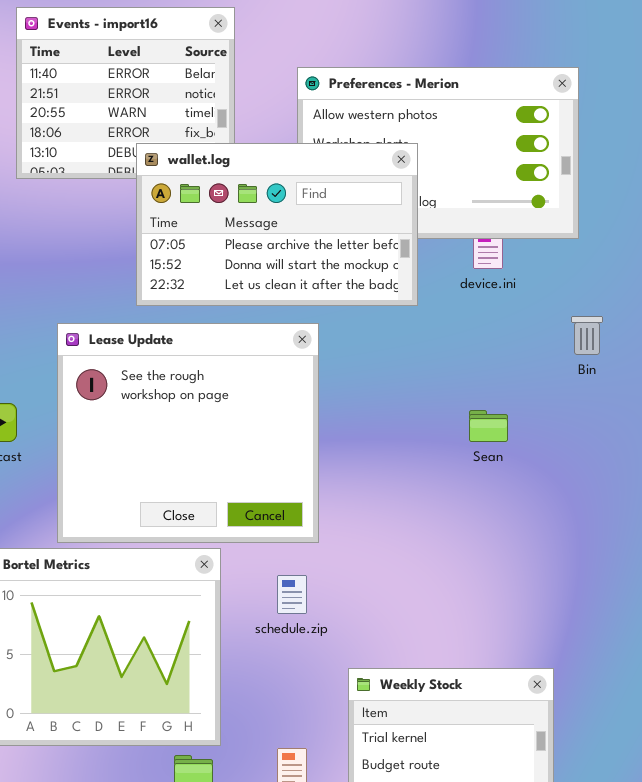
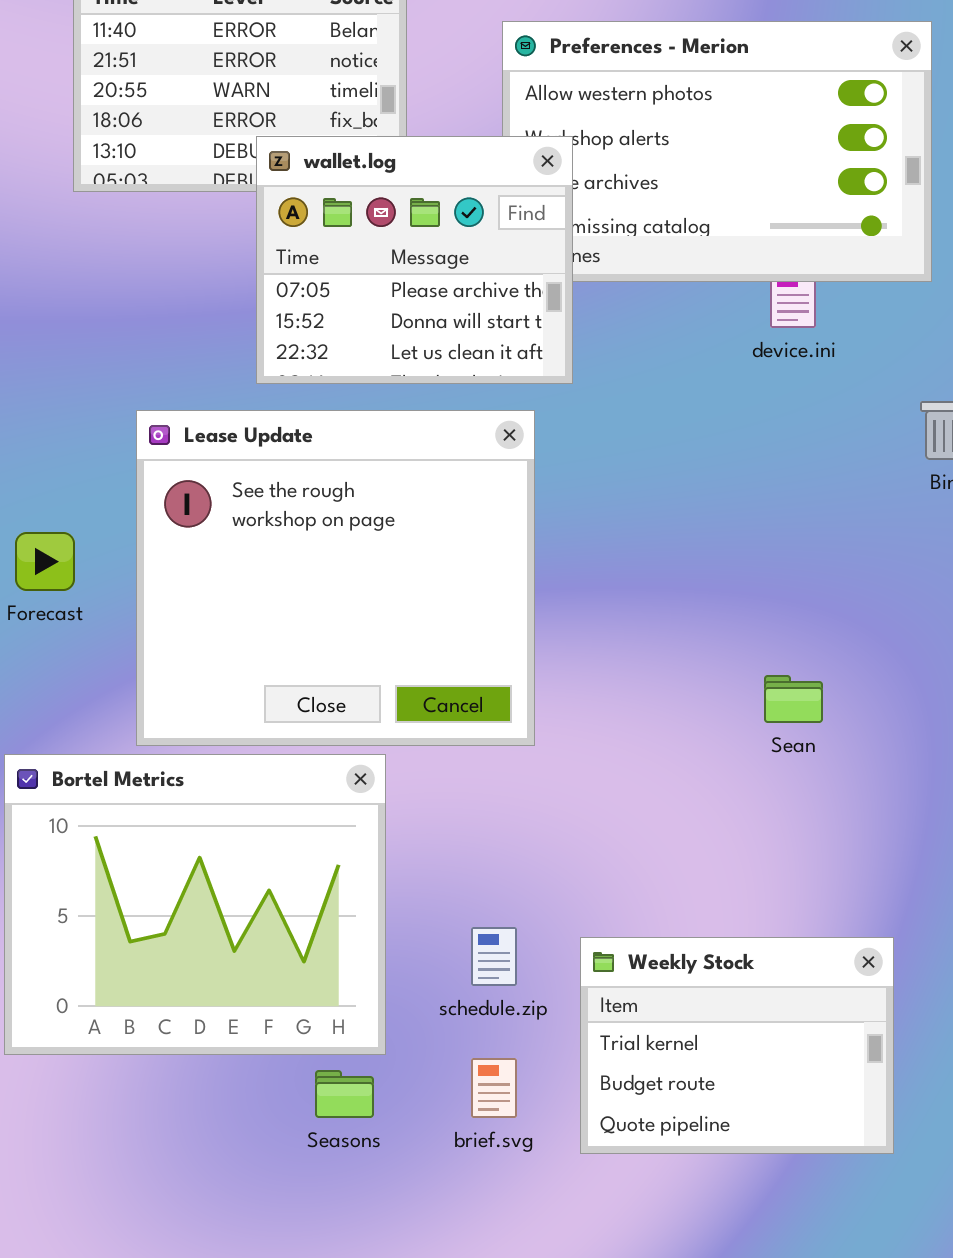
wallet.log: [136,143,418,306] -> [256,136,573,384], resized
Sean: [469,410,508,442] -> [764,675,823,723], moved
schedule.zip: [277,575,307,614] -> [471,927,517,986], moved

